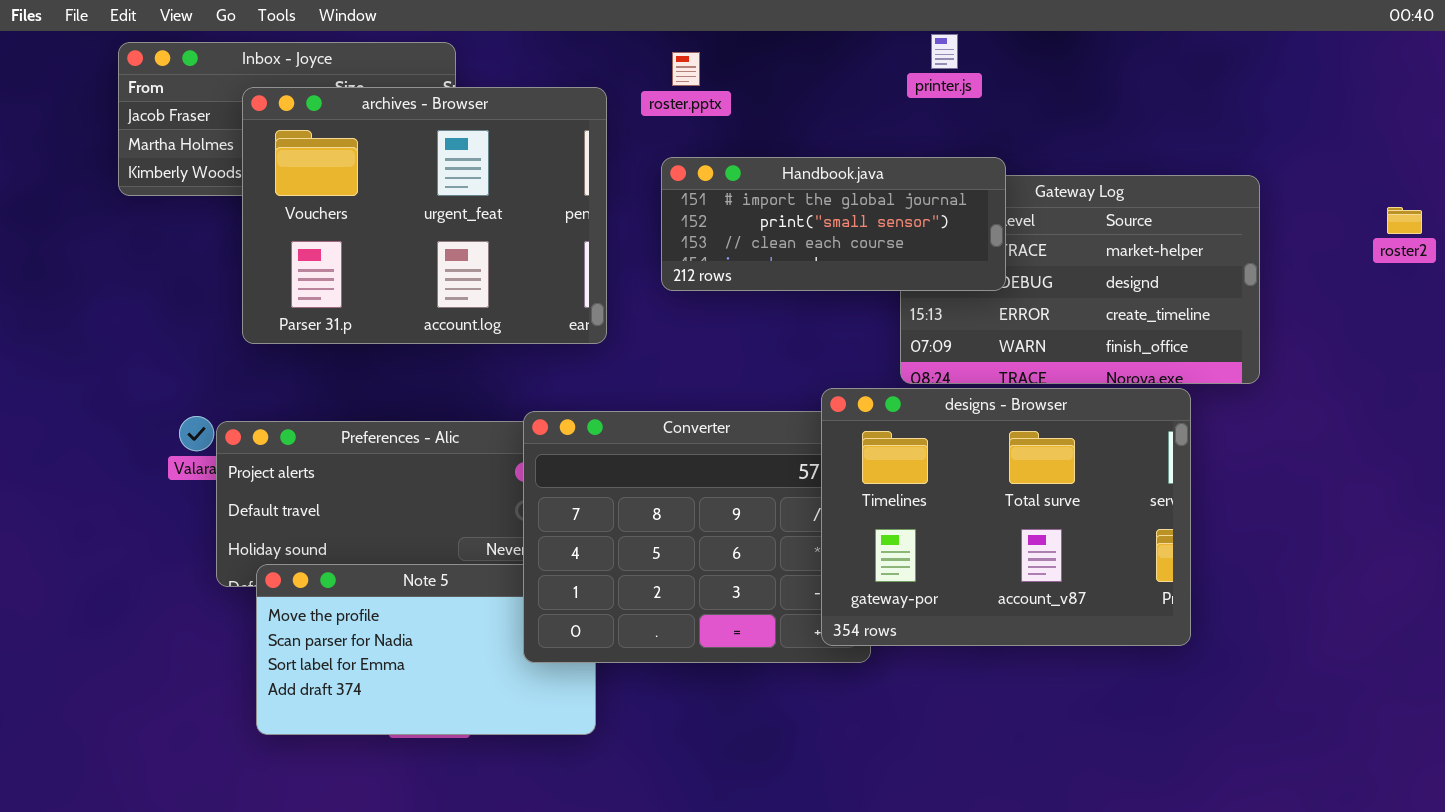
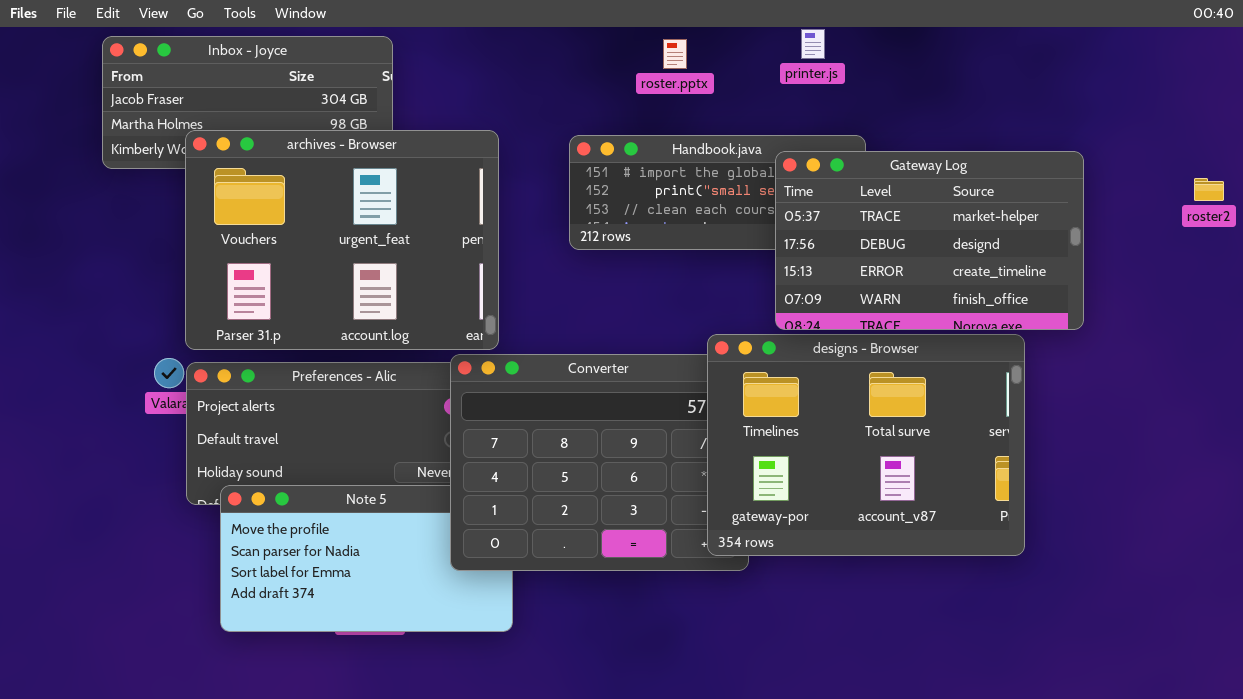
roster.pptx: [672,52,700,86] -> [663,39,687,69], moved
archives - Browser: [242,87,607,344] -> [185,130,499,350], moved
Gateway Log: [900,175,1260,384] -> [775,151,1084,330], raised

